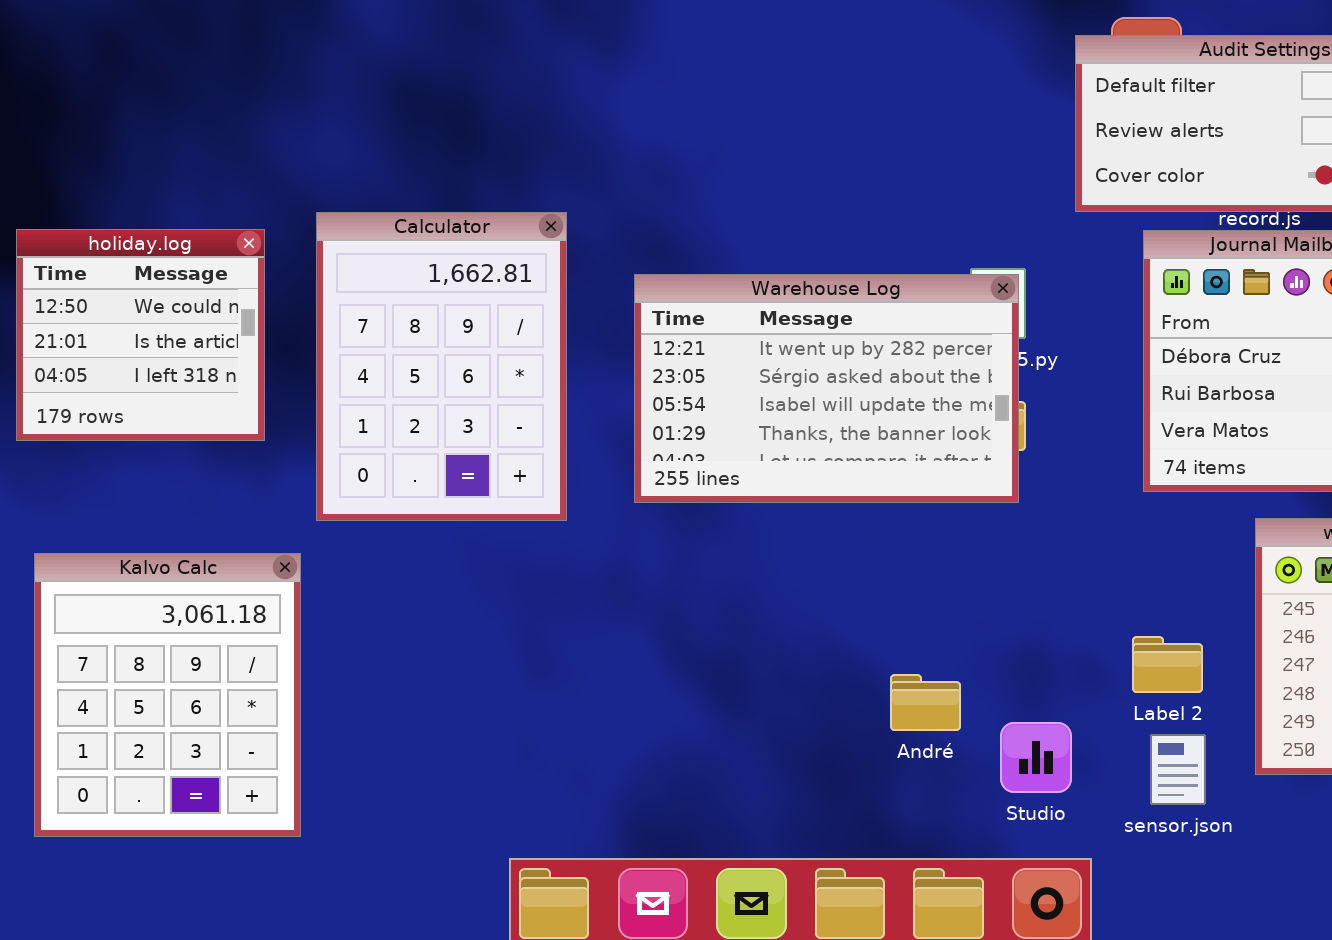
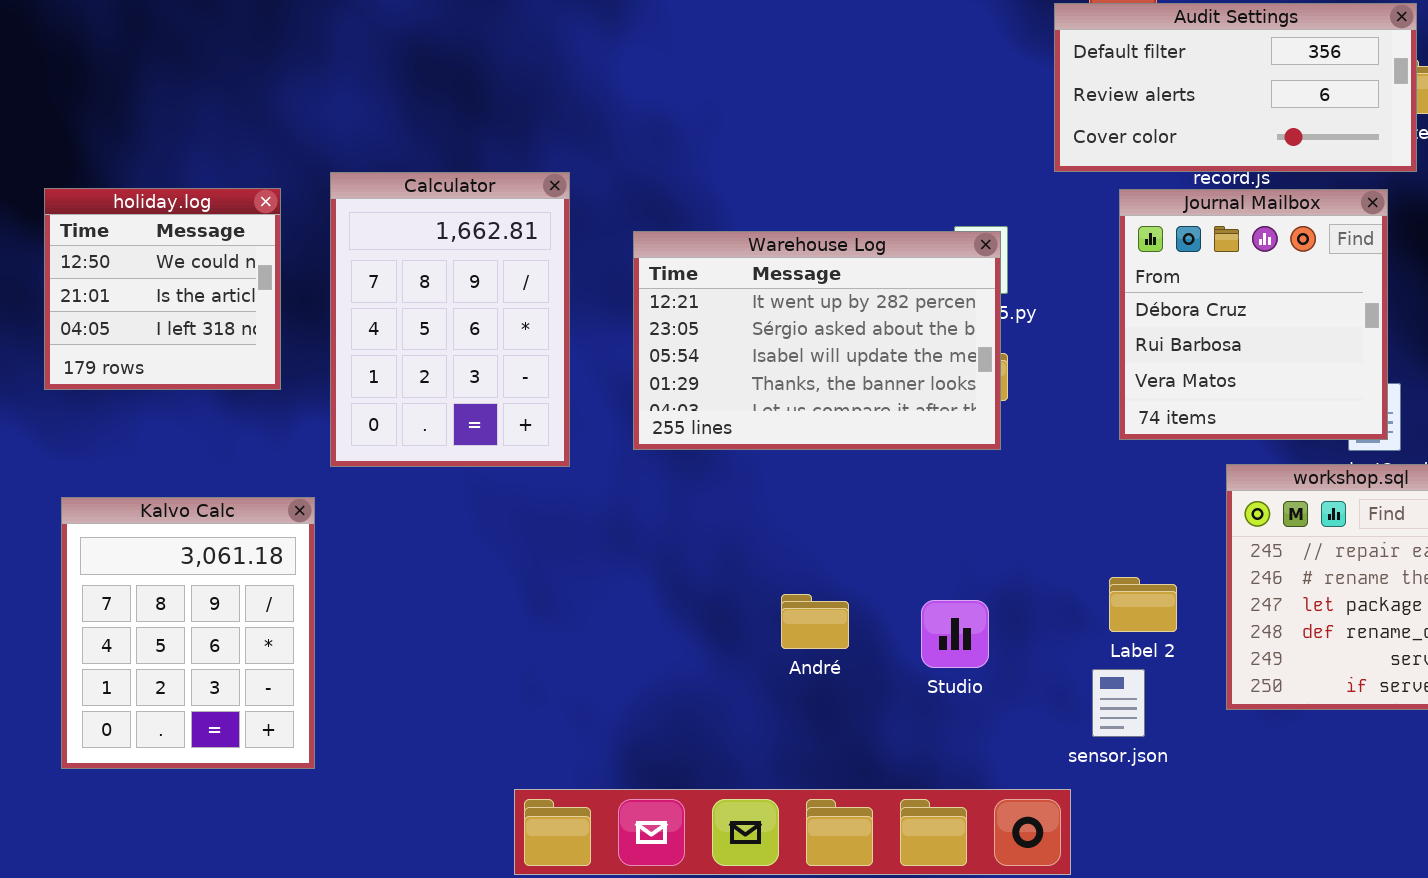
André: [890,674,961,731] -> [781,594,849,649], moved
Studio: [1000,722,1072,793] -> [921,600,989,668], moved
sensor.json: [1150,734,1206,805] -> [1092,669,1145,737], moved

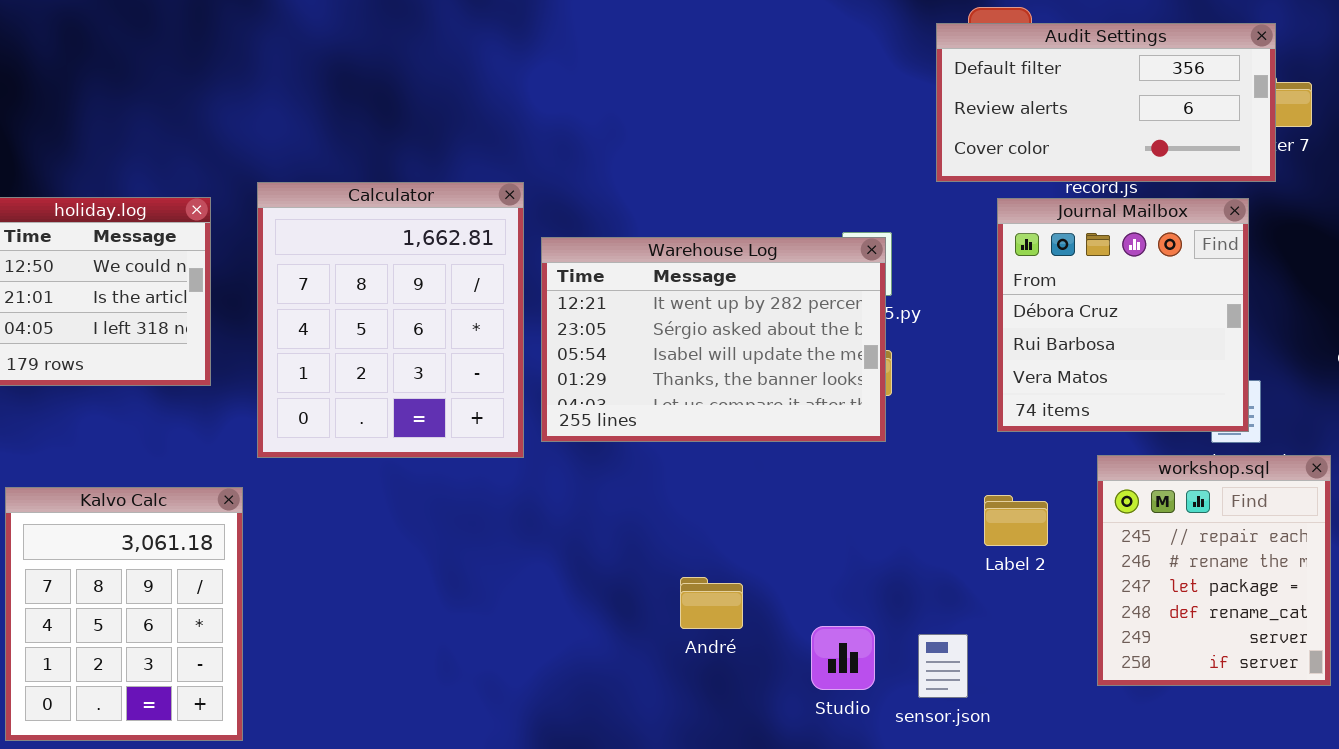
Calculator: [330,172,570,467] -> [257,182,524,458], resized
Label 2: [1109,577,1177,632] -> [984,495,1048,546], moved
Studio: [921,600,989,668] -> [811,626,875,690], moved
sensor.json: [1092,669,1145,737] -> [918,634,968,698], moved

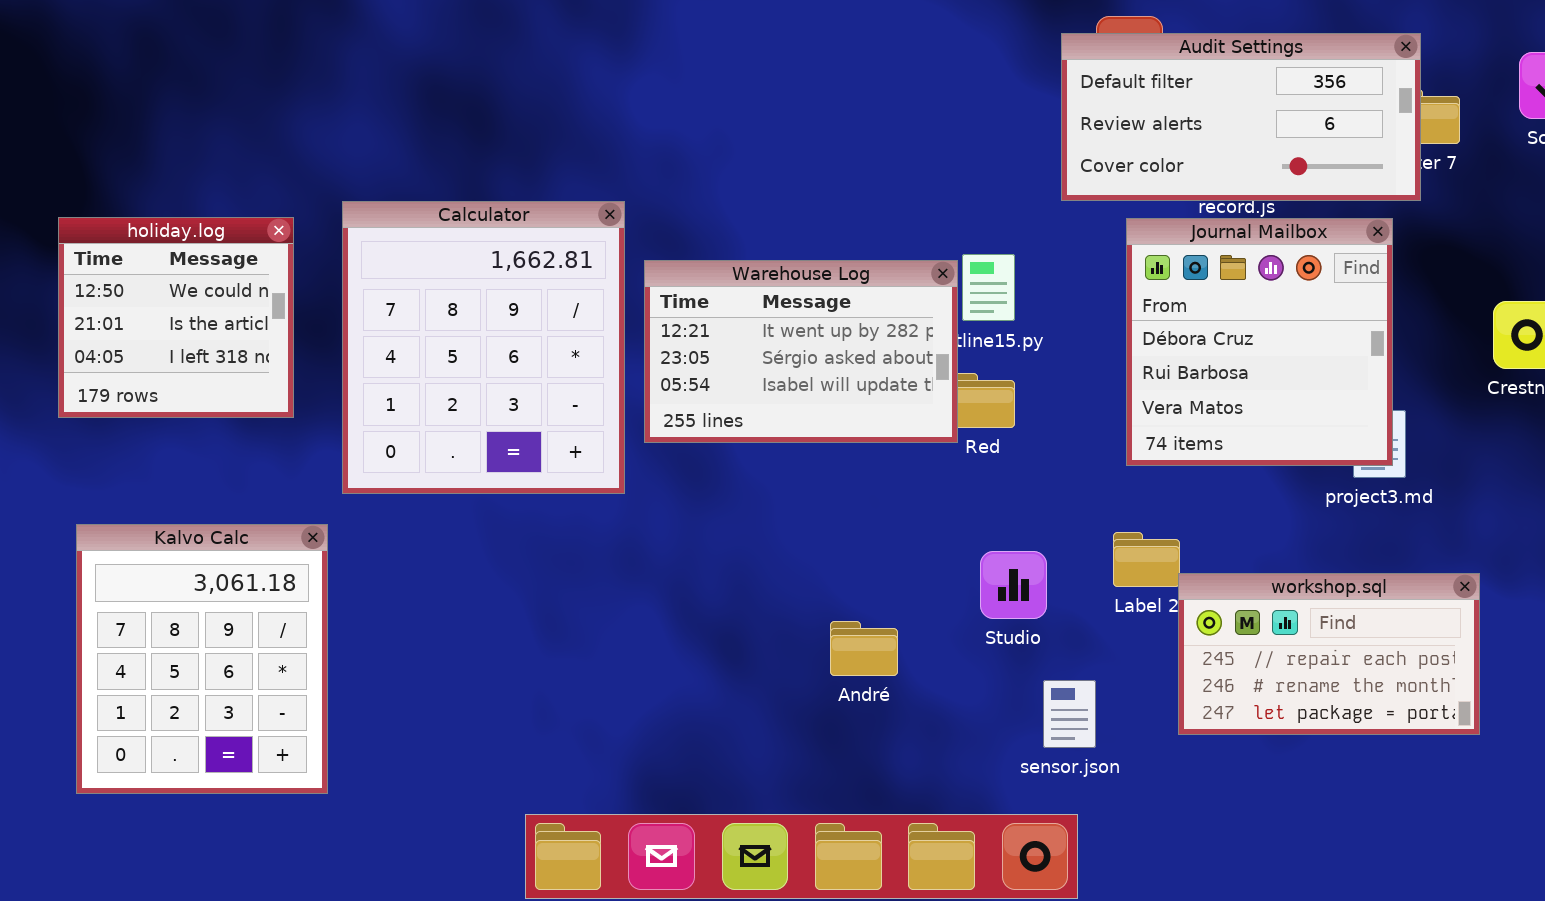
Warehouse Log: [541,237,886,442] -> [644,260,958,443], resized
workshop.sql: [1097,455,1331,686] -> [1178,573,1480,735], resized
André: [680,577,743,629] -> [830,621,898,676], moved
Studio: [811,626,875,690] -> [980,551,1047,619], moved

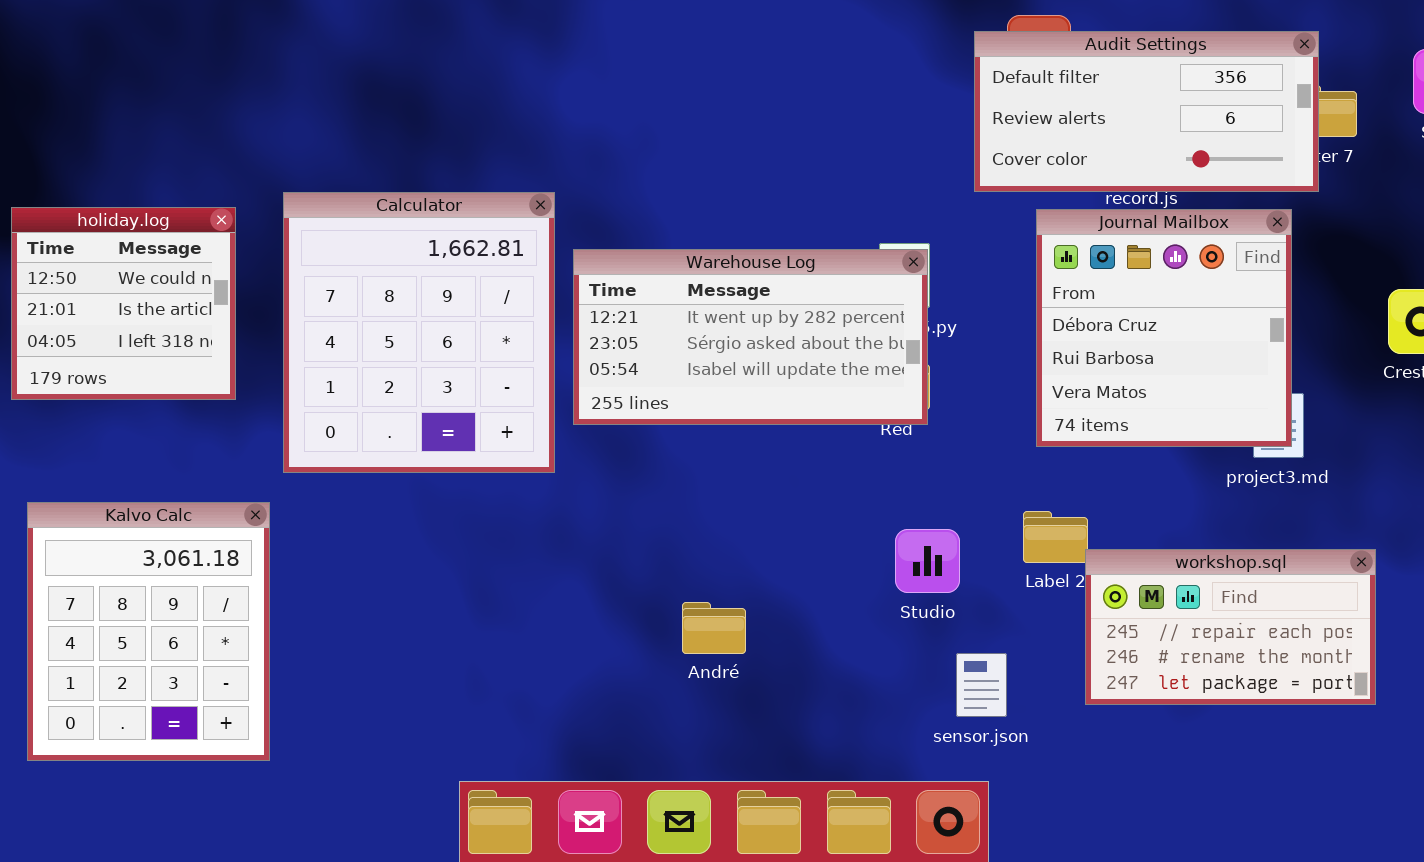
Warehouse Log: [644,260,958,443] -> [573,249,928,425], resized
André: [830,621,898,676] -> [682,602,746,654], moved

